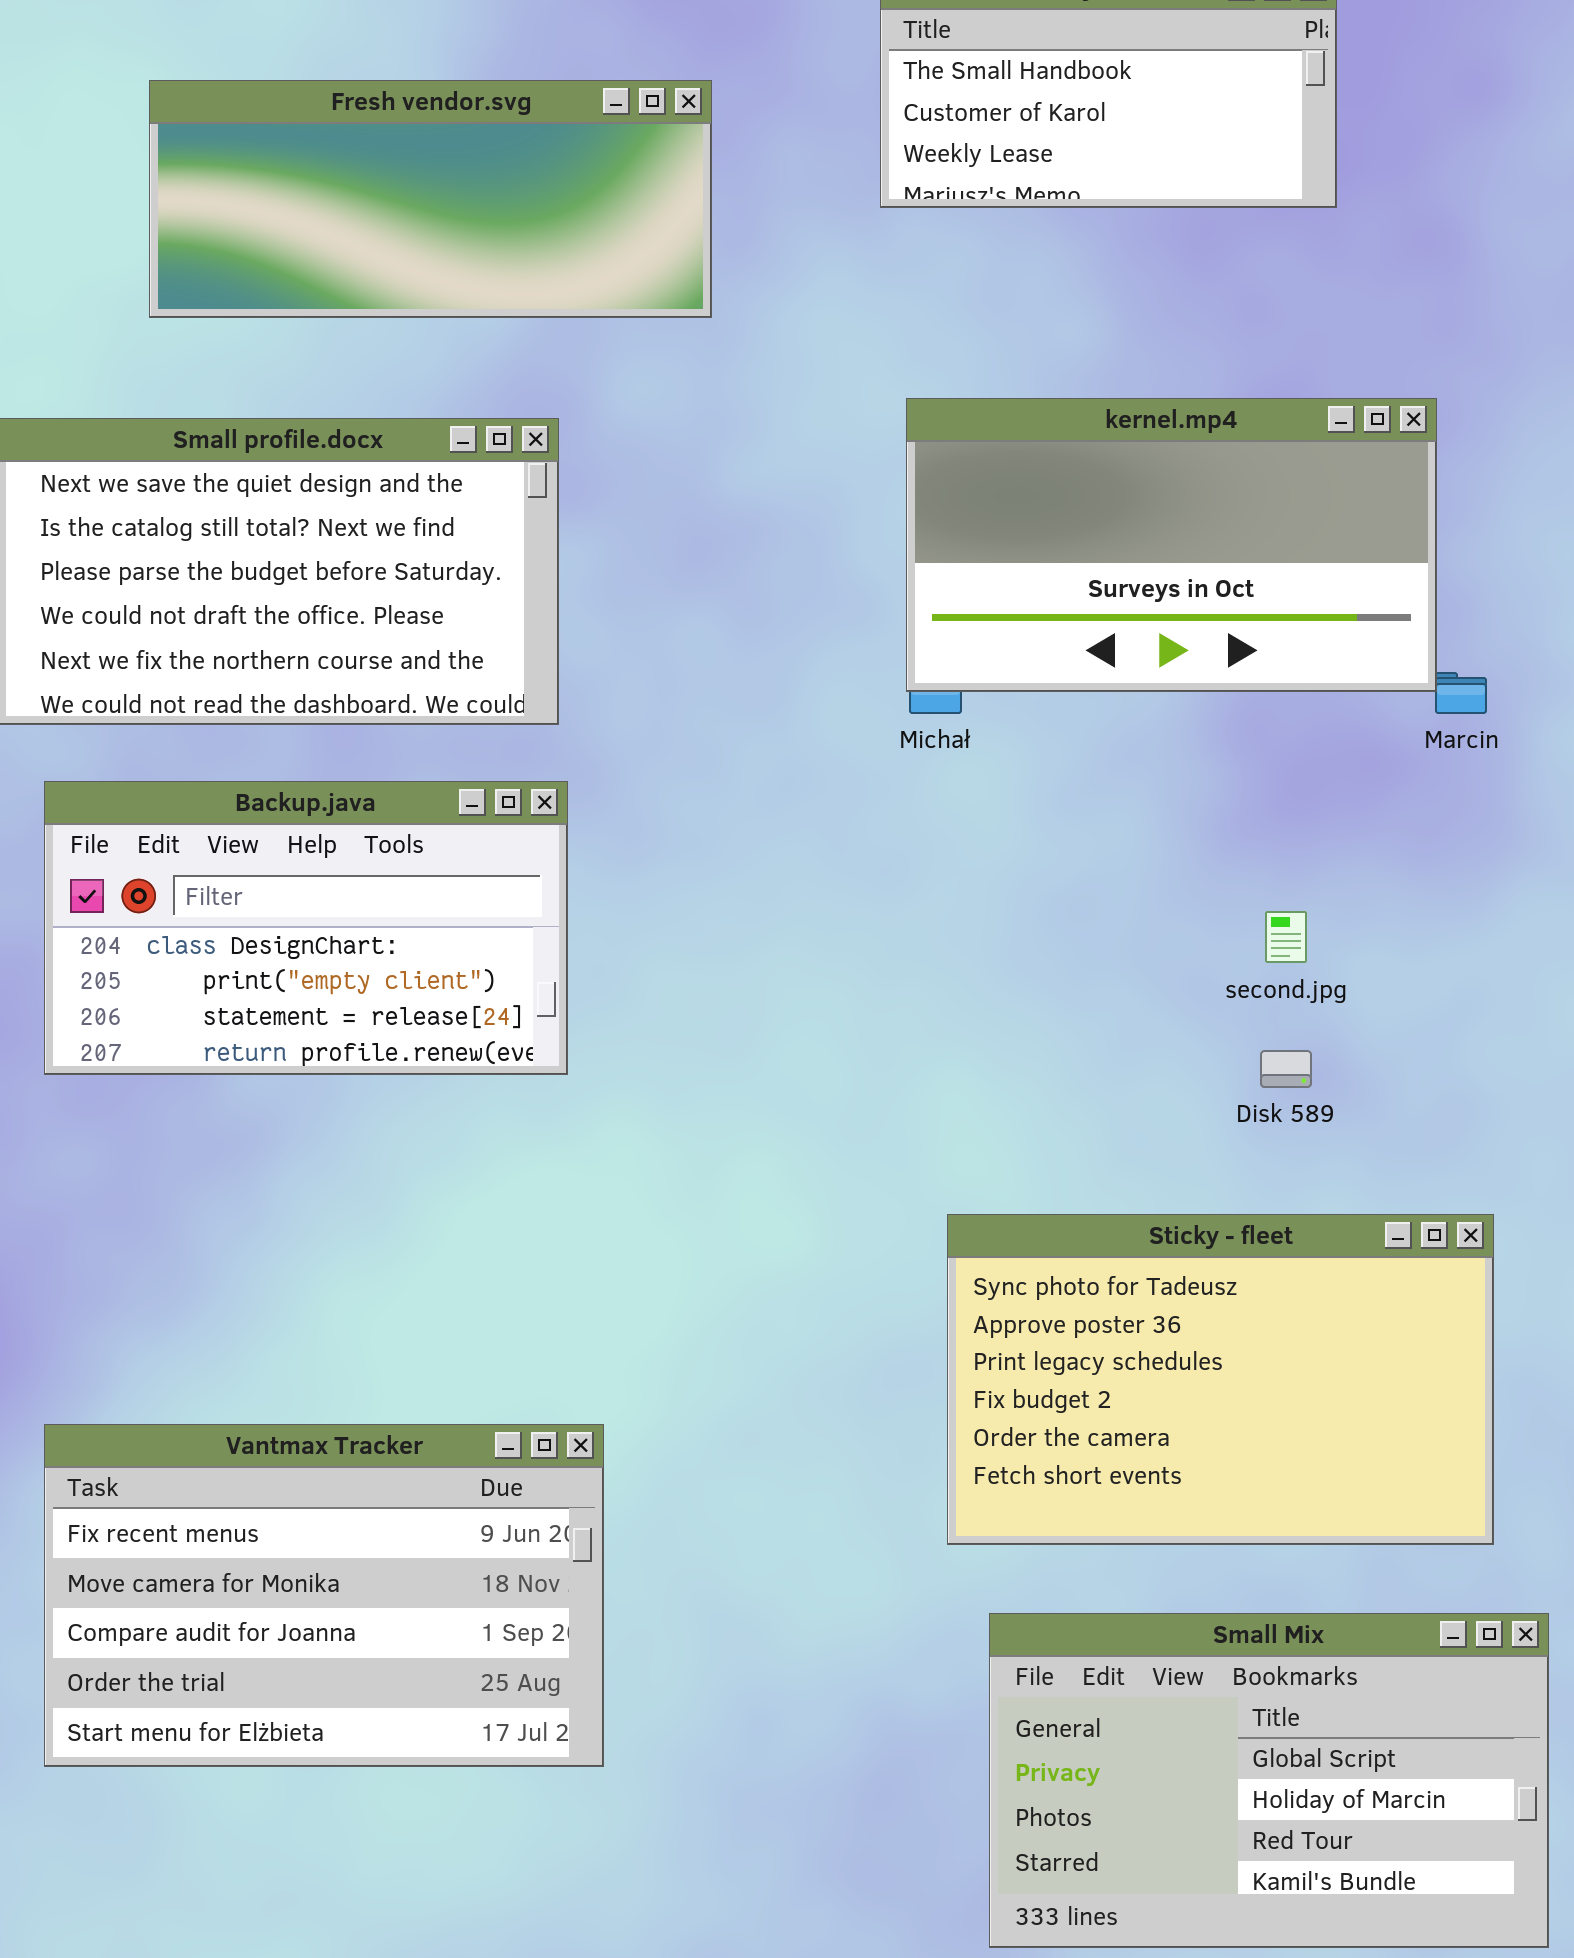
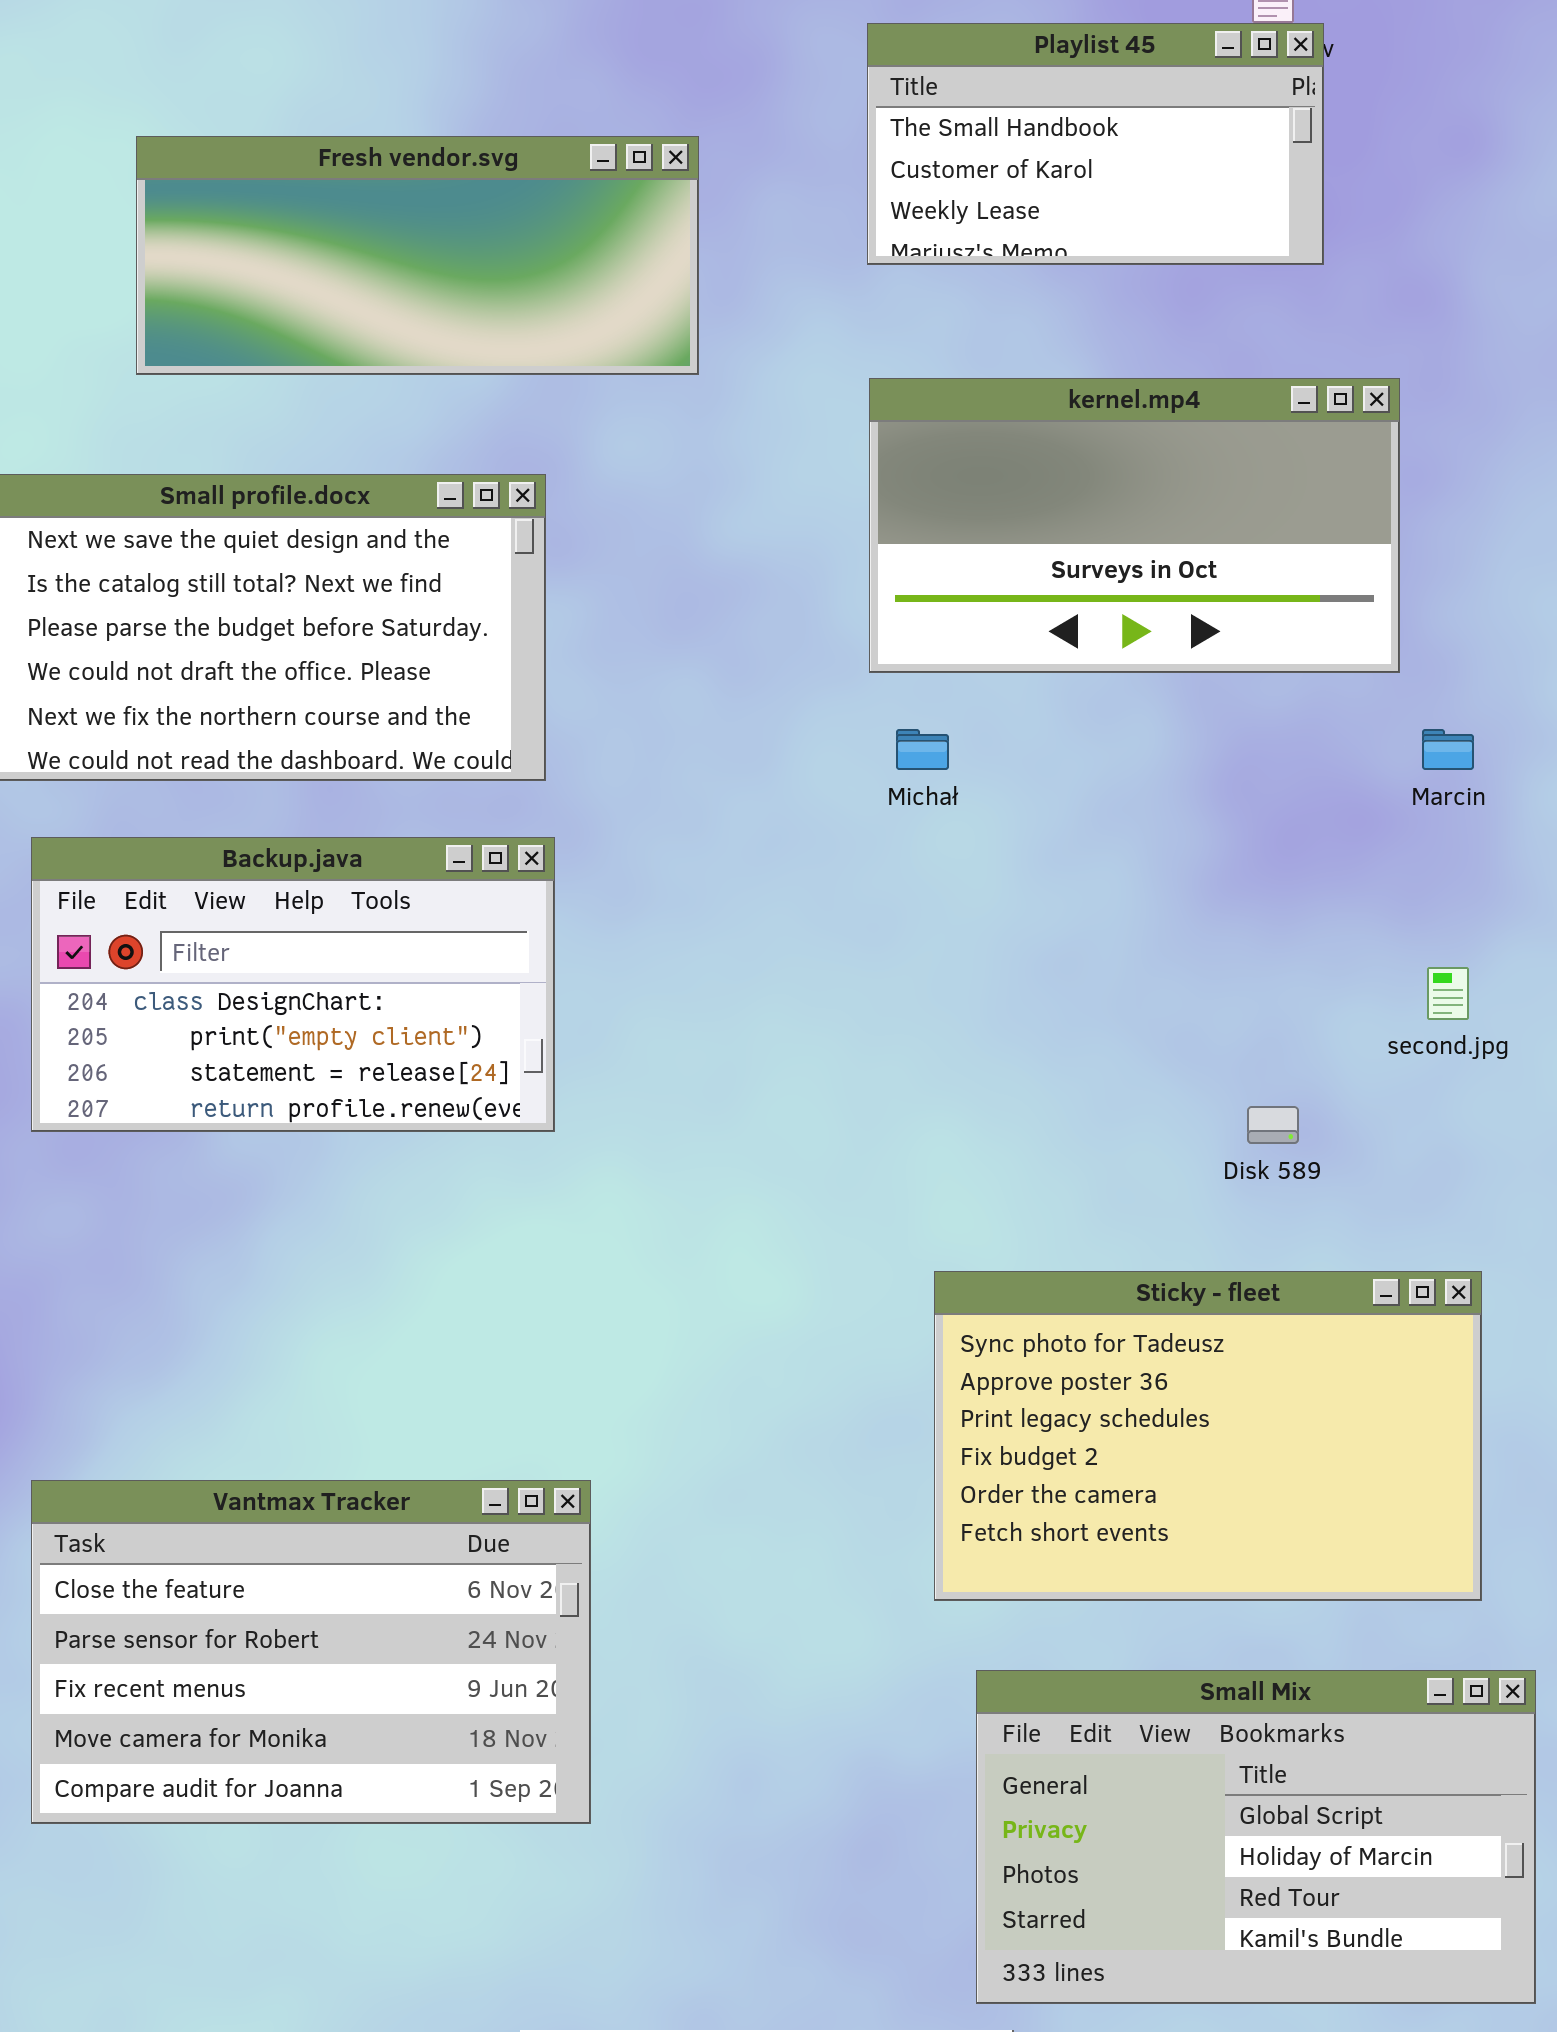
kernel.mp4: [906,398,1437,692] -> [869,378,1400,673], moved
second.jpg: [1265,911,1307,963] -> [1427,967,1469,1020], moved
Vantmax Tracker: [44,1424,604,1767] -> [31,1480,591,1824], scrolled up 2 rows

